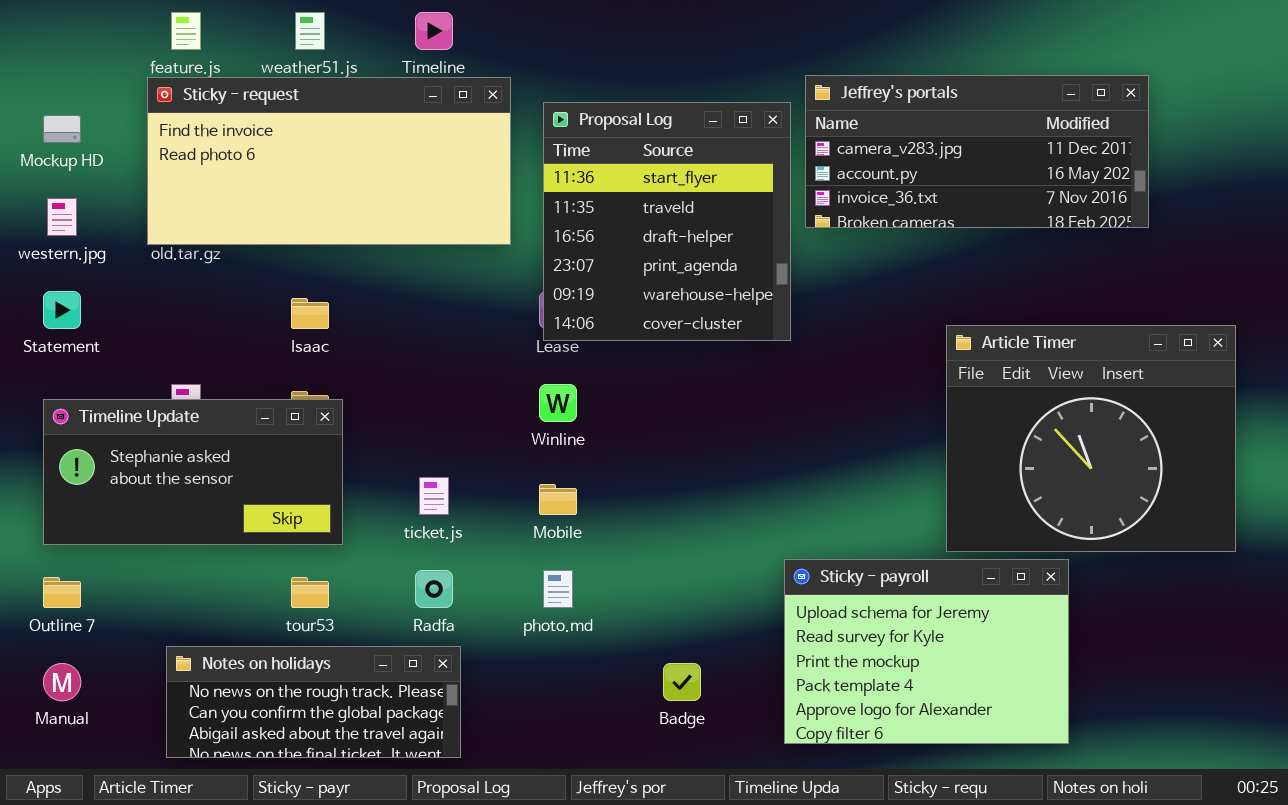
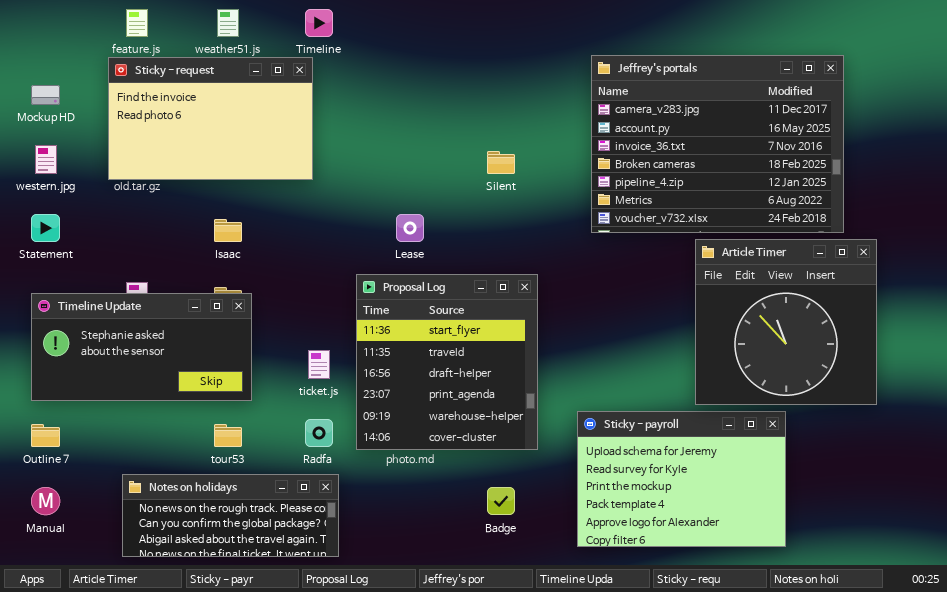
Jeffrey's portals: [805,75,1149,228] -> [591,55,844,233], resized
Sticky - request: [147,77,511,245] -> [108,57,313,180], resized
Proposal Log: [543,102,791,341] -> [356,274,538,450], moved
Article Timer: [946,325,1236,552] -> [695,239,877,405], resized

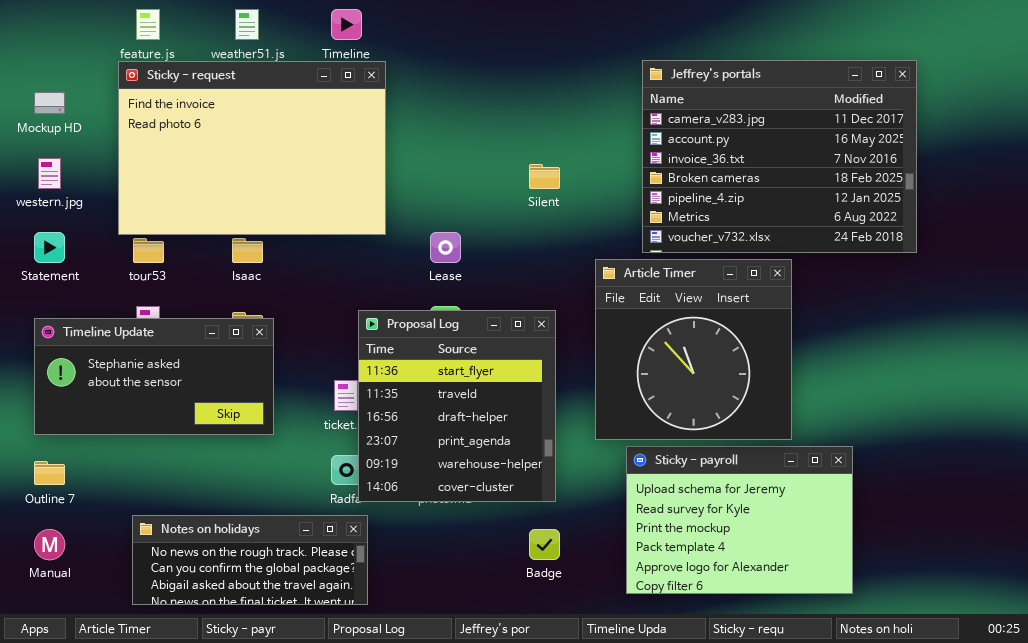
Sticky - request: [108,57,313,180] -> [118,61,386,235], resized
Article Timer: [695,239,877,405] -> [595,259,792,440], moved
Proposal Log: [356,274,538,450] -> [358,310,556,502], moved
tour53: [214,424,242,447] -> [133,238,164,263], moved

